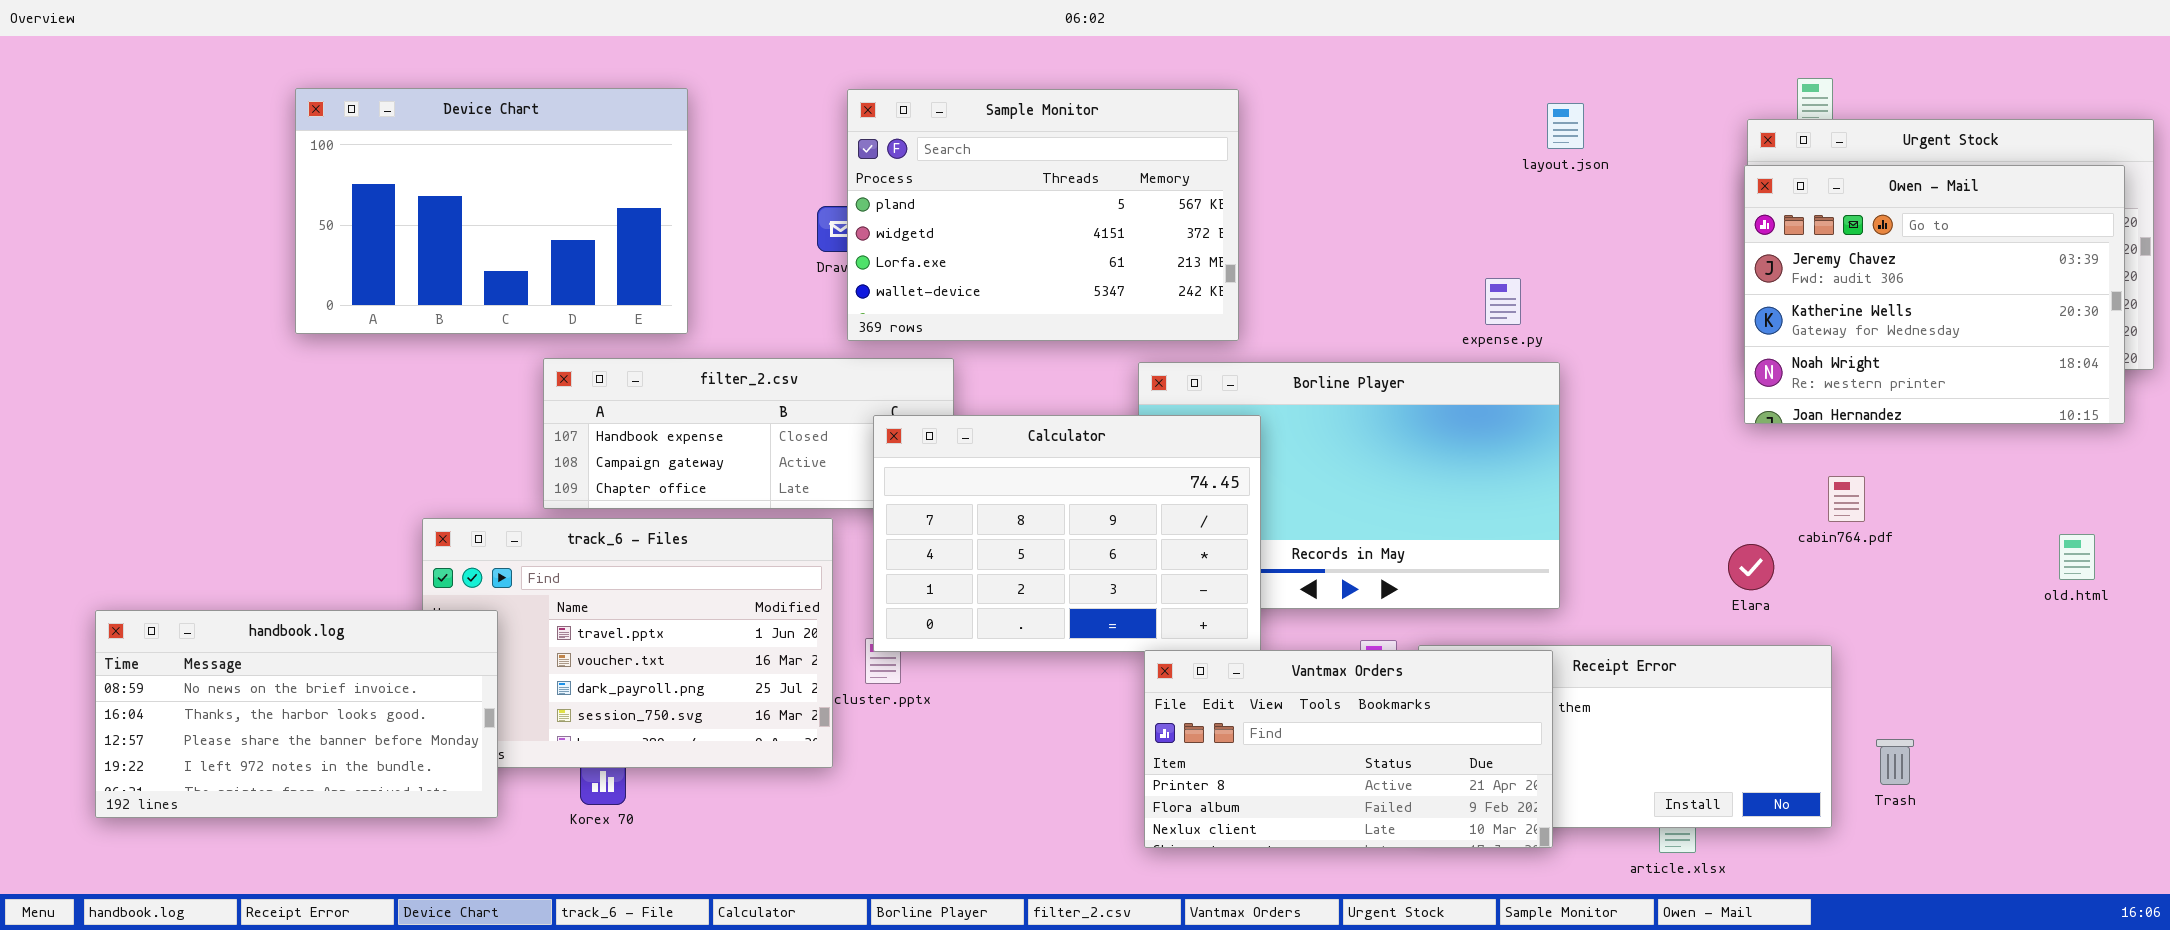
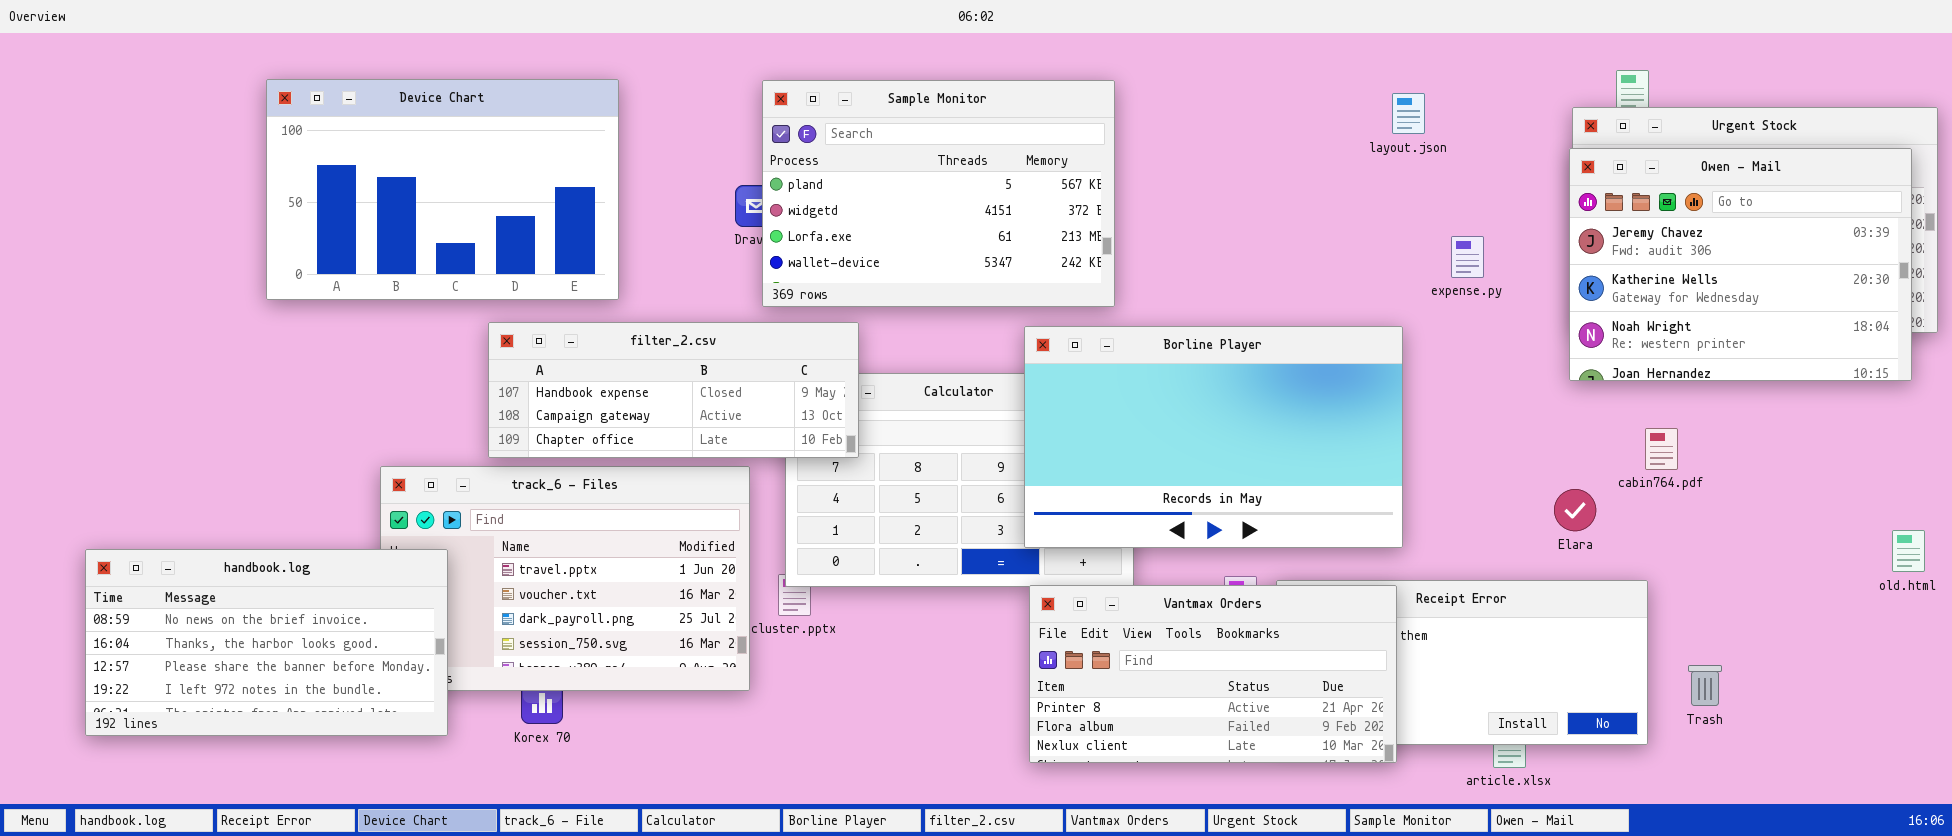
expense.py: [1485,278,1521,325] -> [1451,236,1484,278], moved
filter_2.csv: [543,358,954,509] -> [488,322,859,458], raised
Borline Player: [1138,362,1560,609] -> [1024,326,1403,548], raised
old.html: [2059,534,2095,580] -> [1892,530,1925,572], moved

